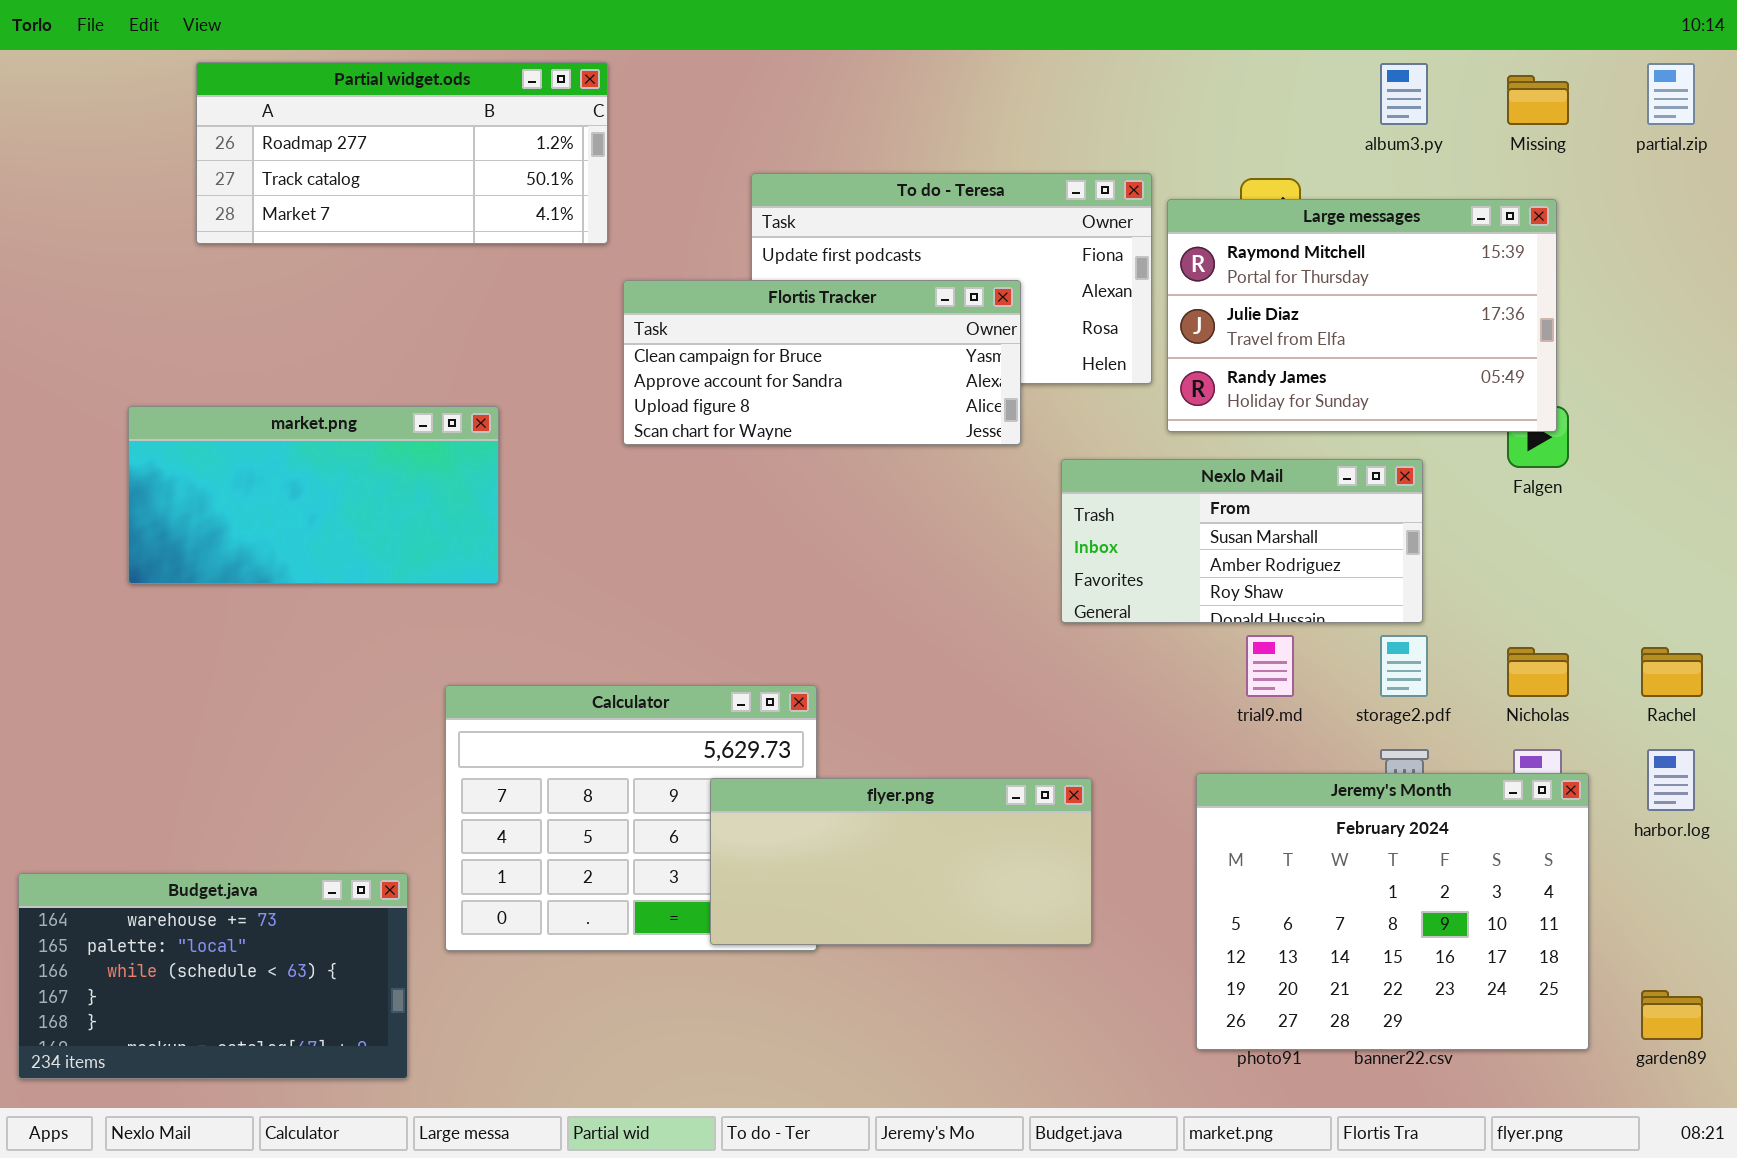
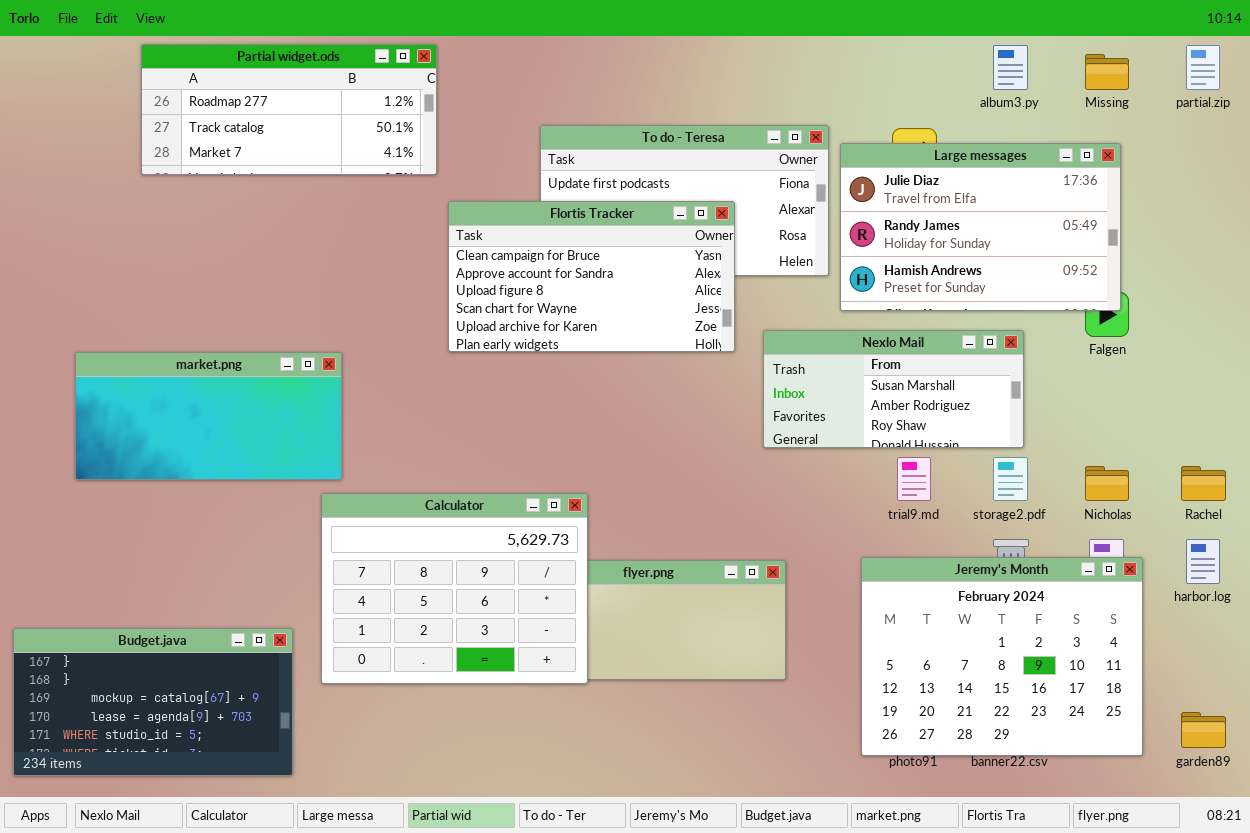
Large messages: [1167,199,1557,432] -> [840,143,1121,311], scrolled down 1 row
Flortis Tracker: [623,280,1021,445] -> [448,201,735,352], resized
market.png: [128,406,499,584] -> [75,352,342,480], moved
Calculator: [445,685,817,951] -> [321,493,588,684], raised
Budget.java: [18,873,408,1079] -> [13,628,293,776], scrolled down 3 rows

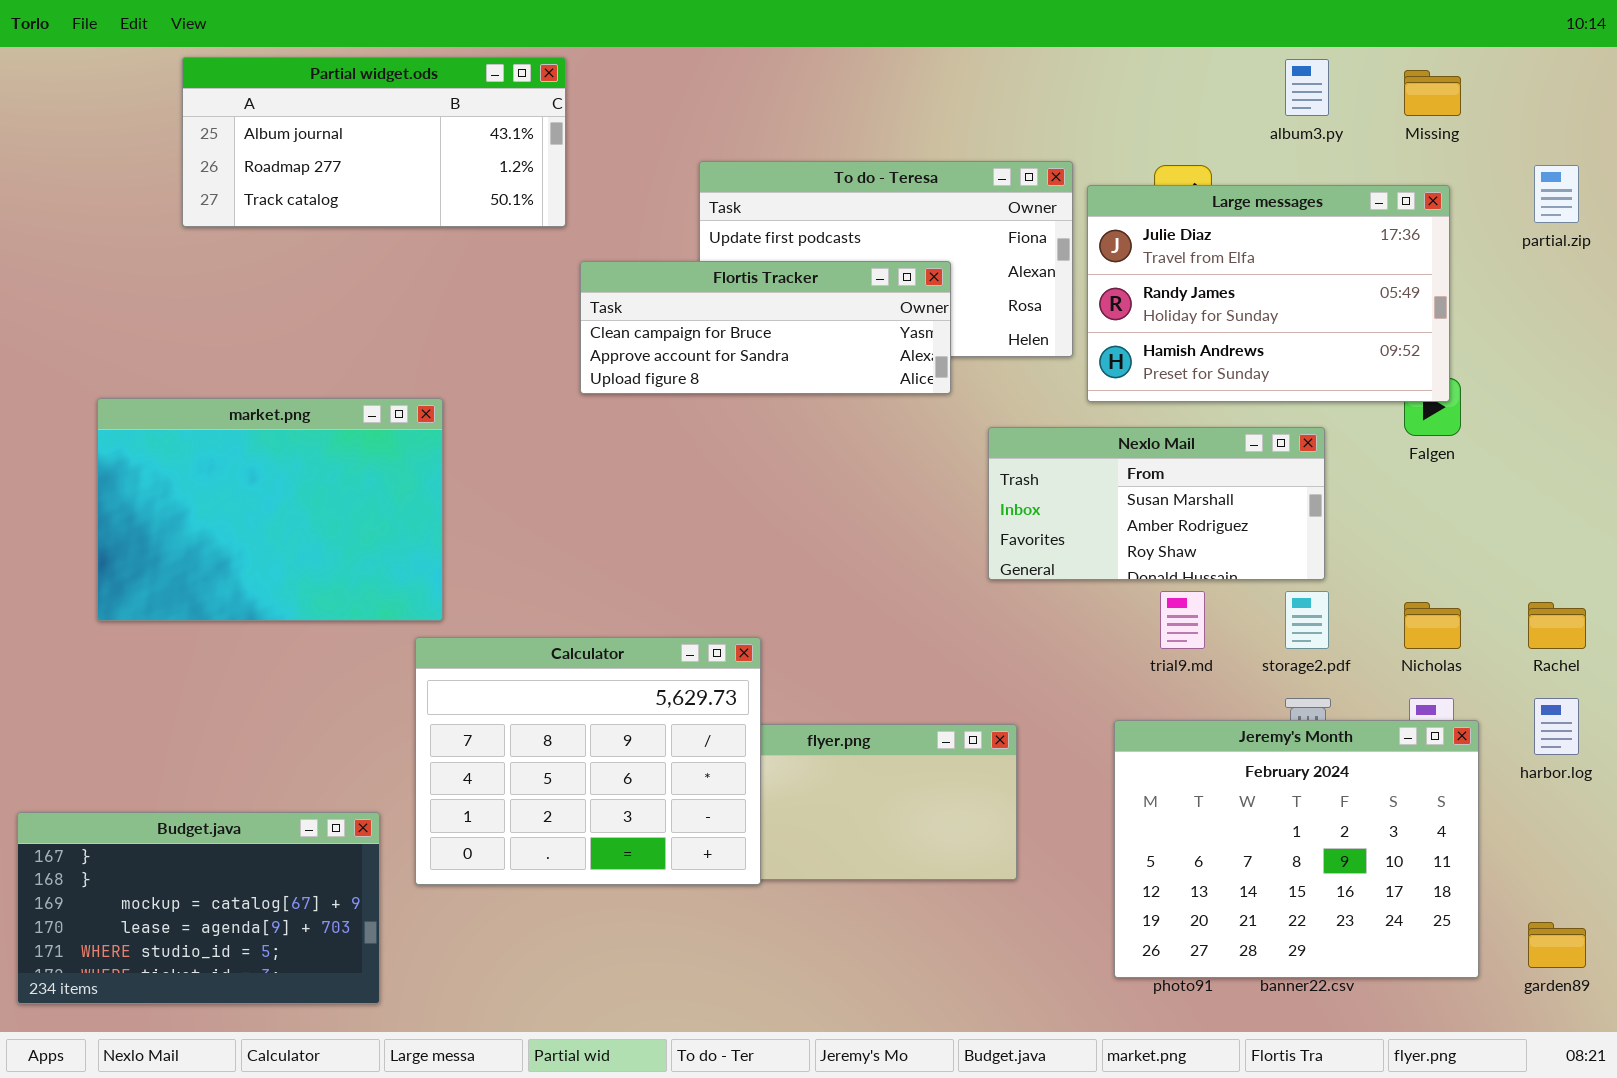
Partial widget.ods: [141,44,437,175] -> [182,57,566,227], scrolled up 1 row
partial.zip: [1186,45,1220,90] -> [1534,165,1579,223], moved
Flortis Tracker: [448,201,735,352] -> [580,261,951,394], resized
market.png: [75,352,342,480] -> [97,398,443,621], resized

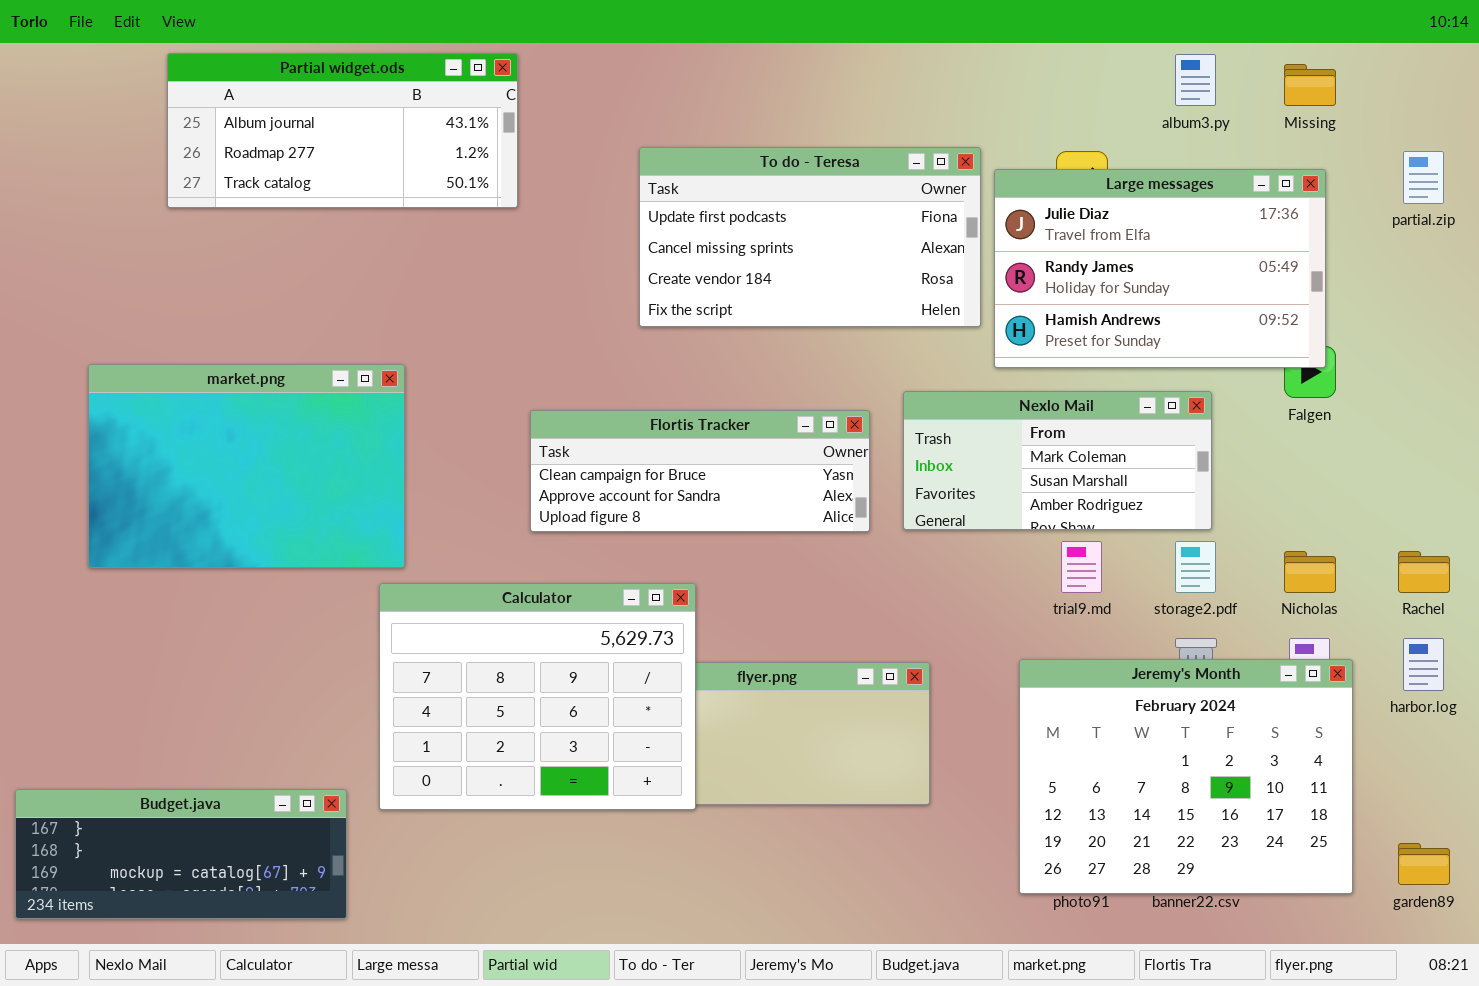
Flortis Tracker: [580,261,951,394] -> [530,410,870,532], moved
Nexlo Mail: [988,427,1325,580] -> [903,391,1212,530], scrolled up 1 row
Budget.java: [17,812,380,1004] -> [15,789,347,919], resized

